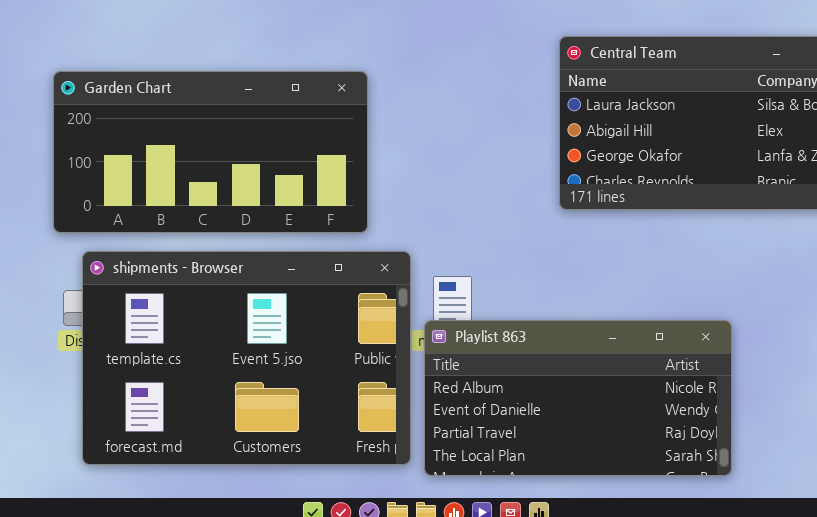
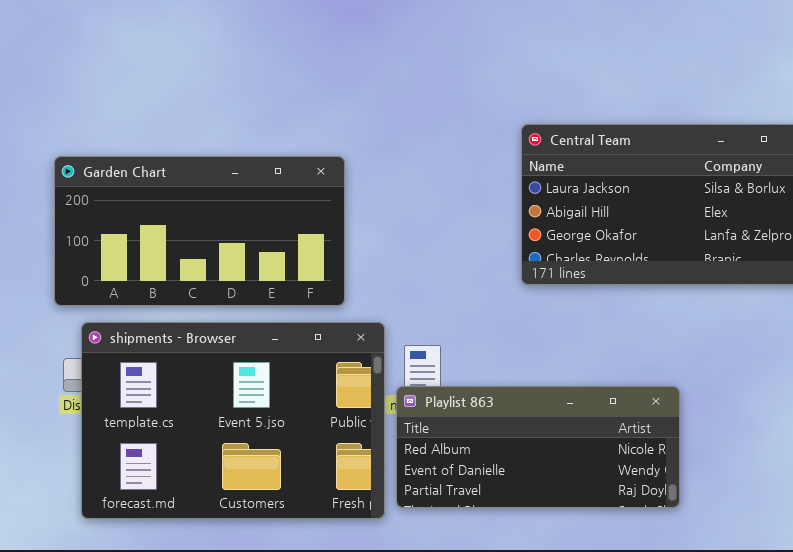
Playlist 863: [424,320,732,476] -> [396,386,680,508], resized

